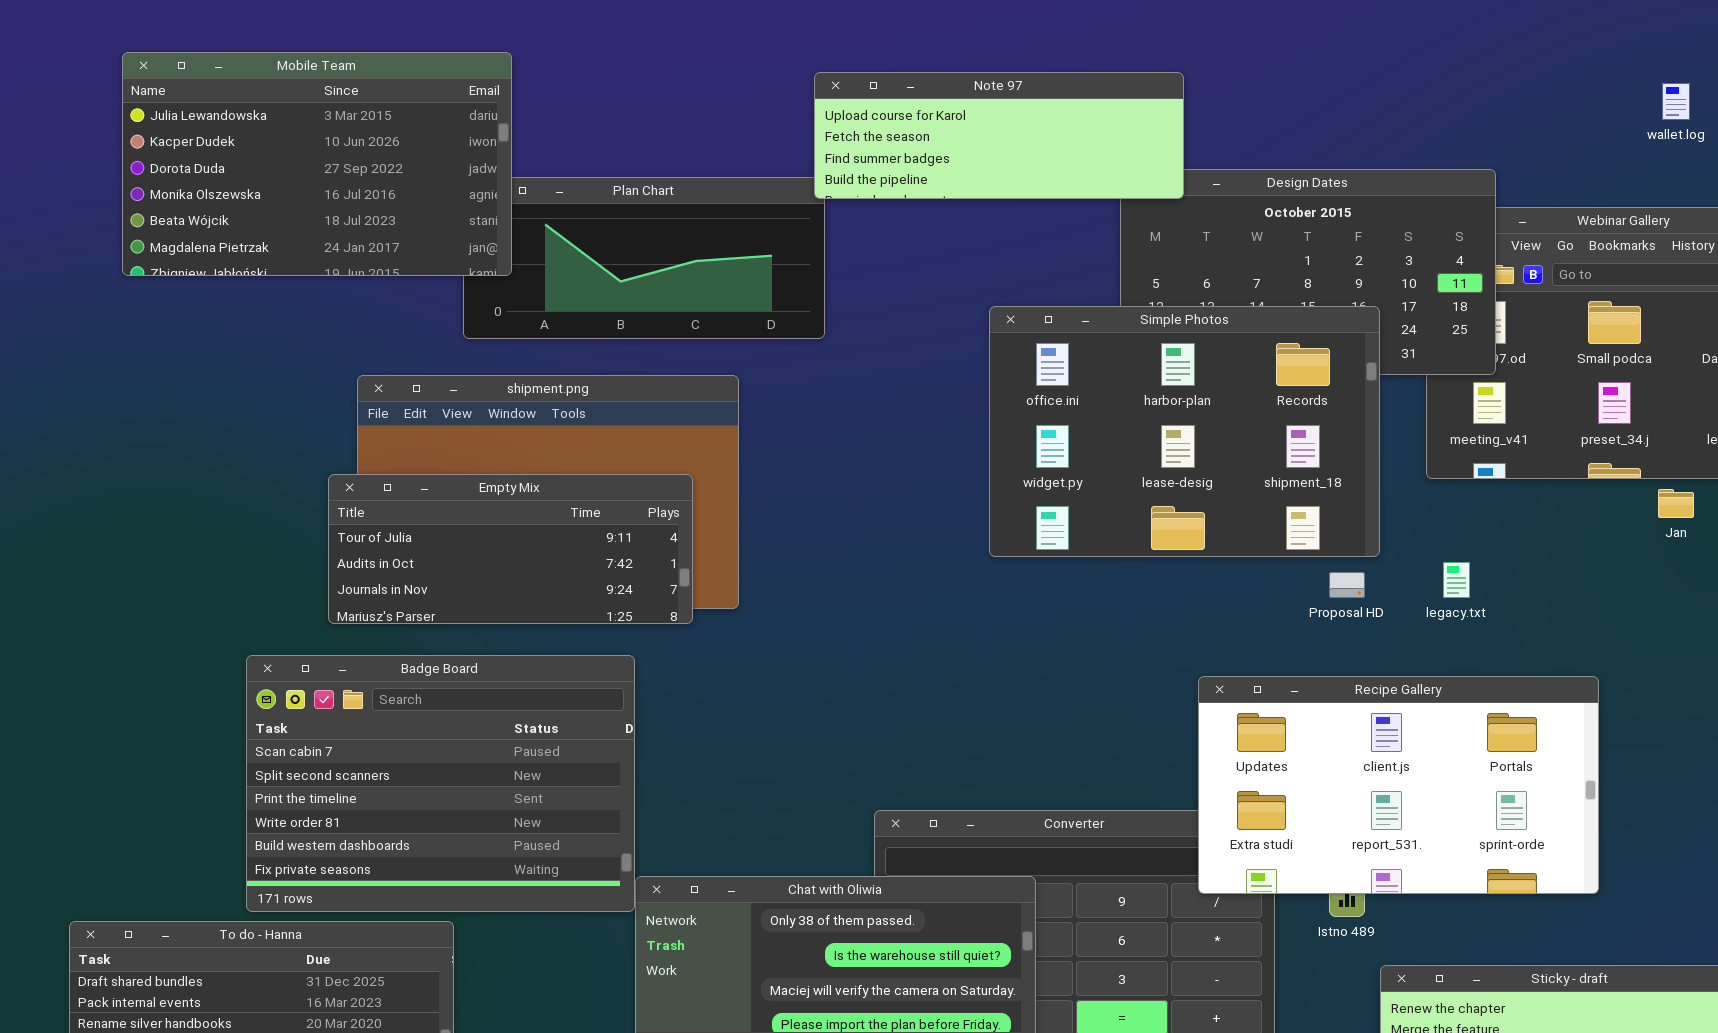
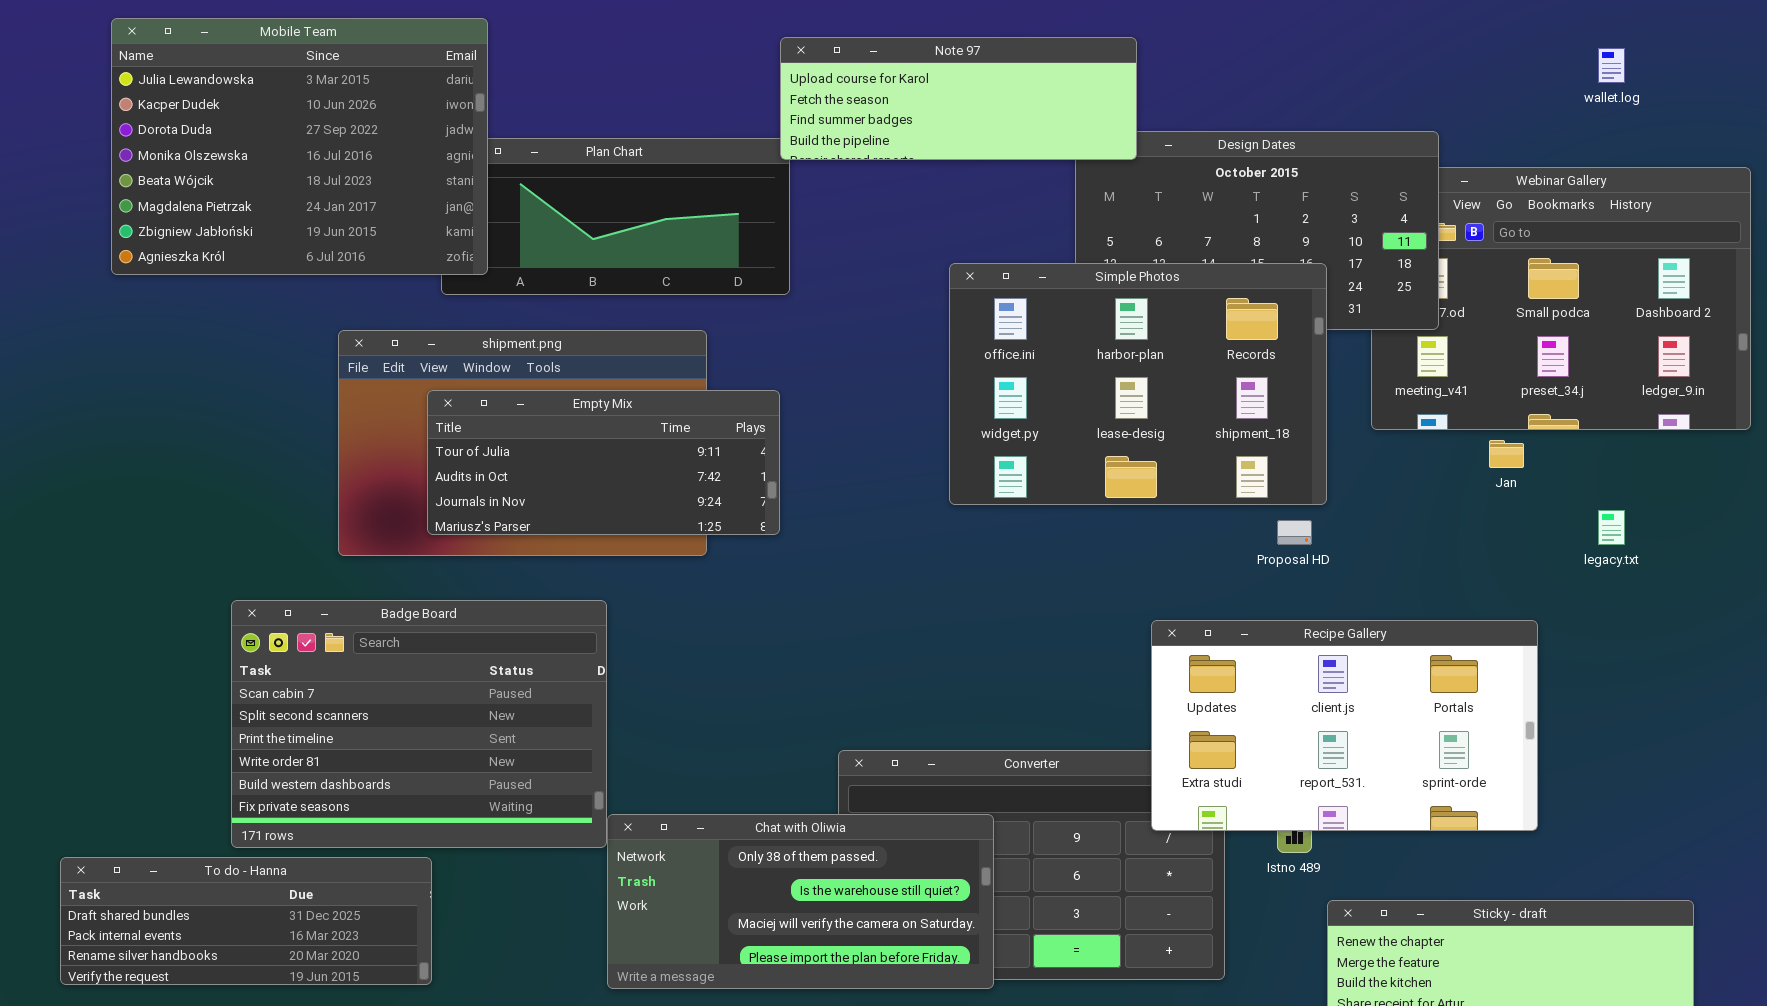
Mobile Team: [122,52,512,276] -> [111,18,488,275], resized
Empty Mix: [328,474,693,624] -> [427,390,780,535], moved
Jan: [1658,489,1694,518] -> [1489,440,1524,468], moved
legacy.txt: [1443,562,1470,598] -> [1598,510,1625,545], moved

